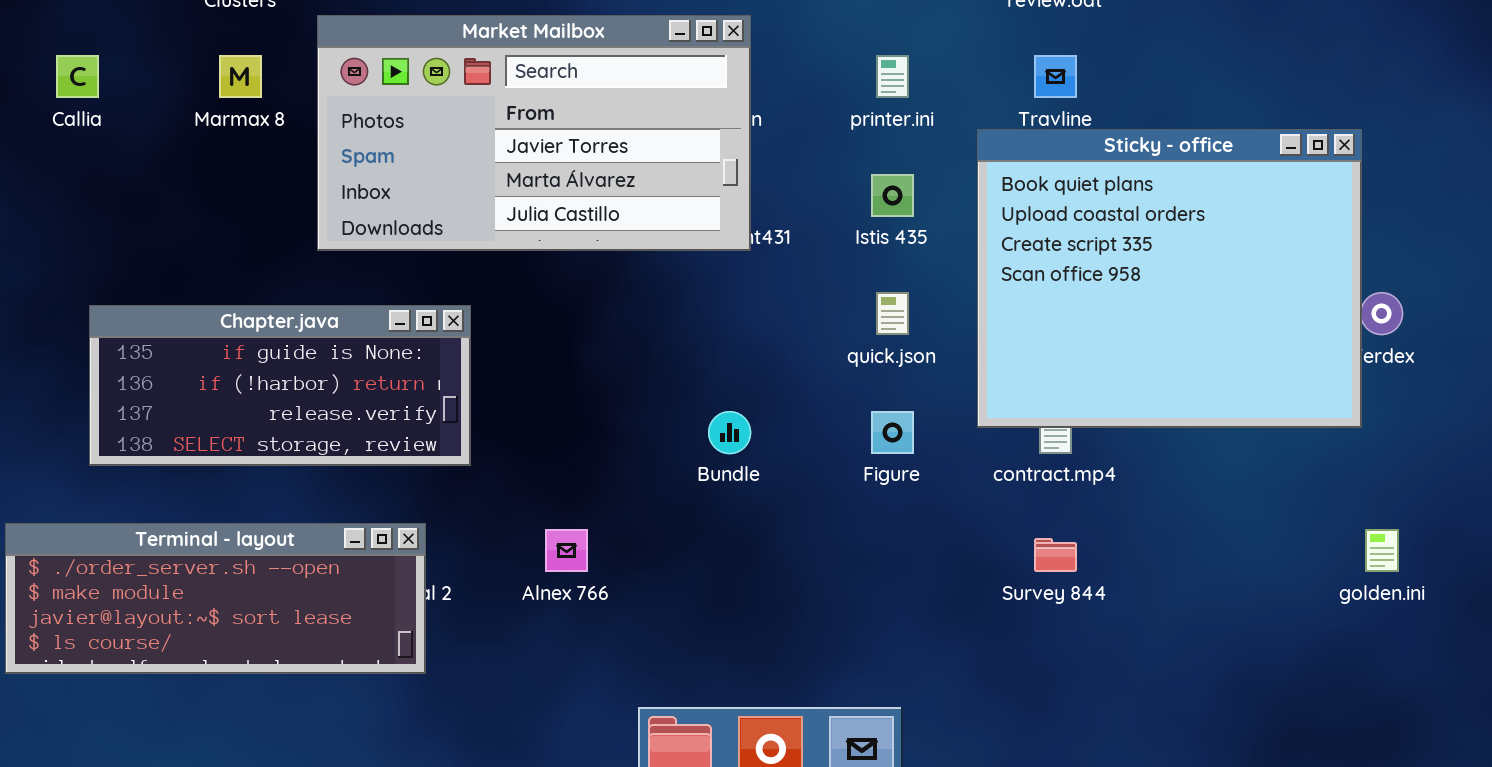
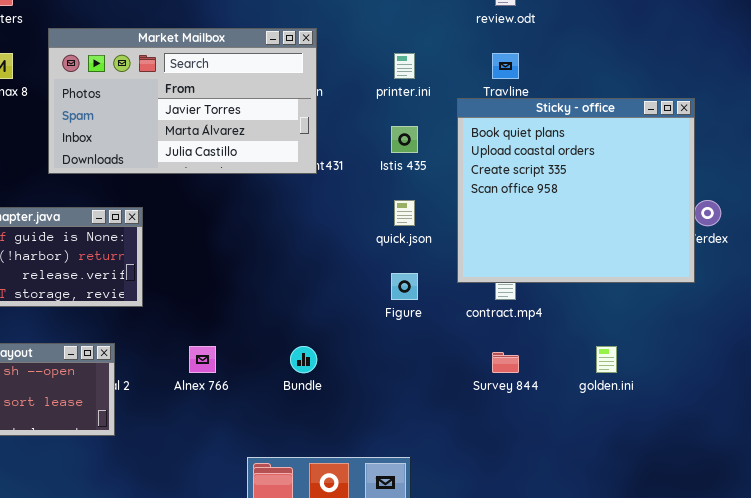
Bundle: [708,411,751,454] -> [290,346,317,373], moved
golden.ini: [1365,529,1399,572] -> [596,346,617,373], moved

